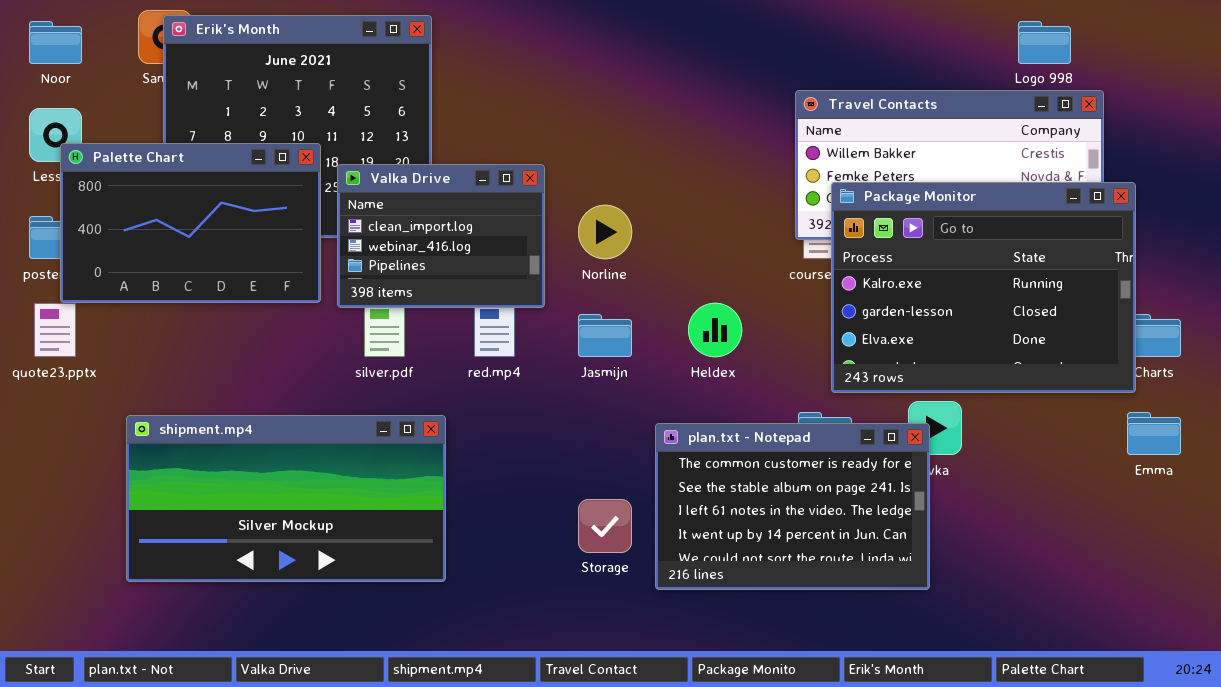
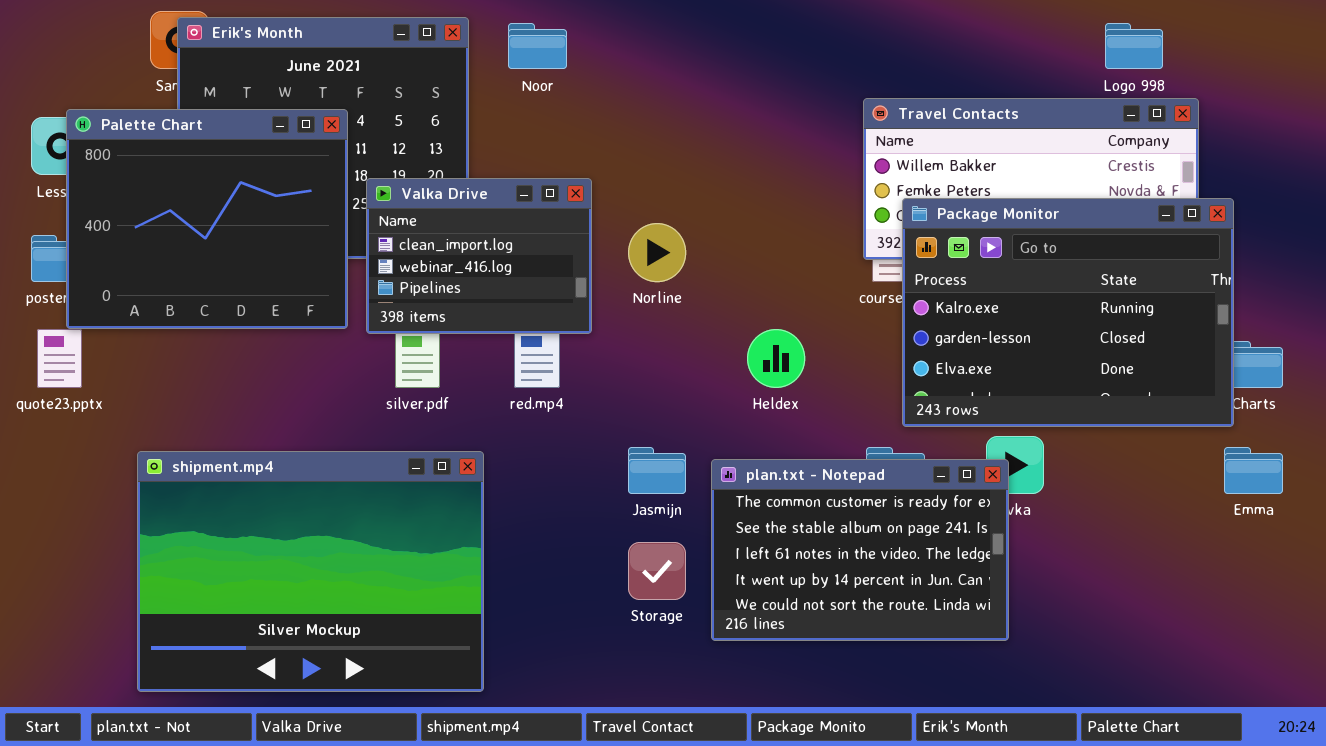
Noor: [29,21,82,64] -> [508,23,567,69], moved
Palette Chart: [60,143,321,303] -> [66,109,348,329], resized
Jasmijn: [578,314,632,357] -> [628,447,686,494], moved
shipment.mp4: [126,415,446,582] -> [137,451,484,692], resized

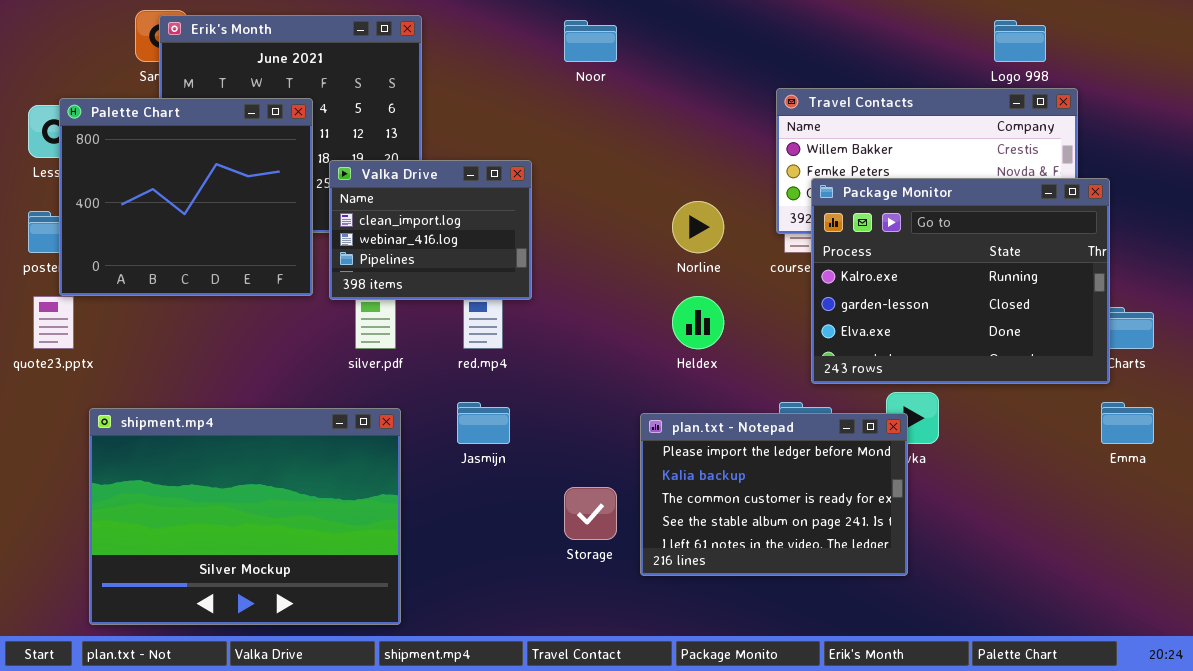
Noor: [508,23,567,69] -> [564,20,617,62], moved
Norline: [628,223,686,282] -> [672,201,724,253], moved
Jasmijn: [628,447,686,494] -> [457,402,510,444], moved
shipment.mp4: [137,451,484,692] -> [89,408,401,625], moved
plan.txt - Notepad: [711,459,1009,641] -> [640,413,908,576], scrolled up 2 rows

